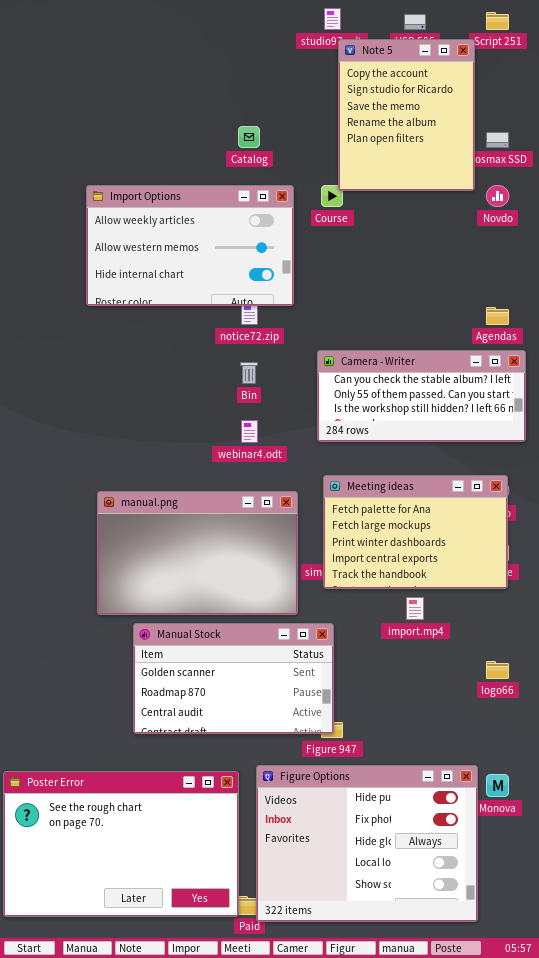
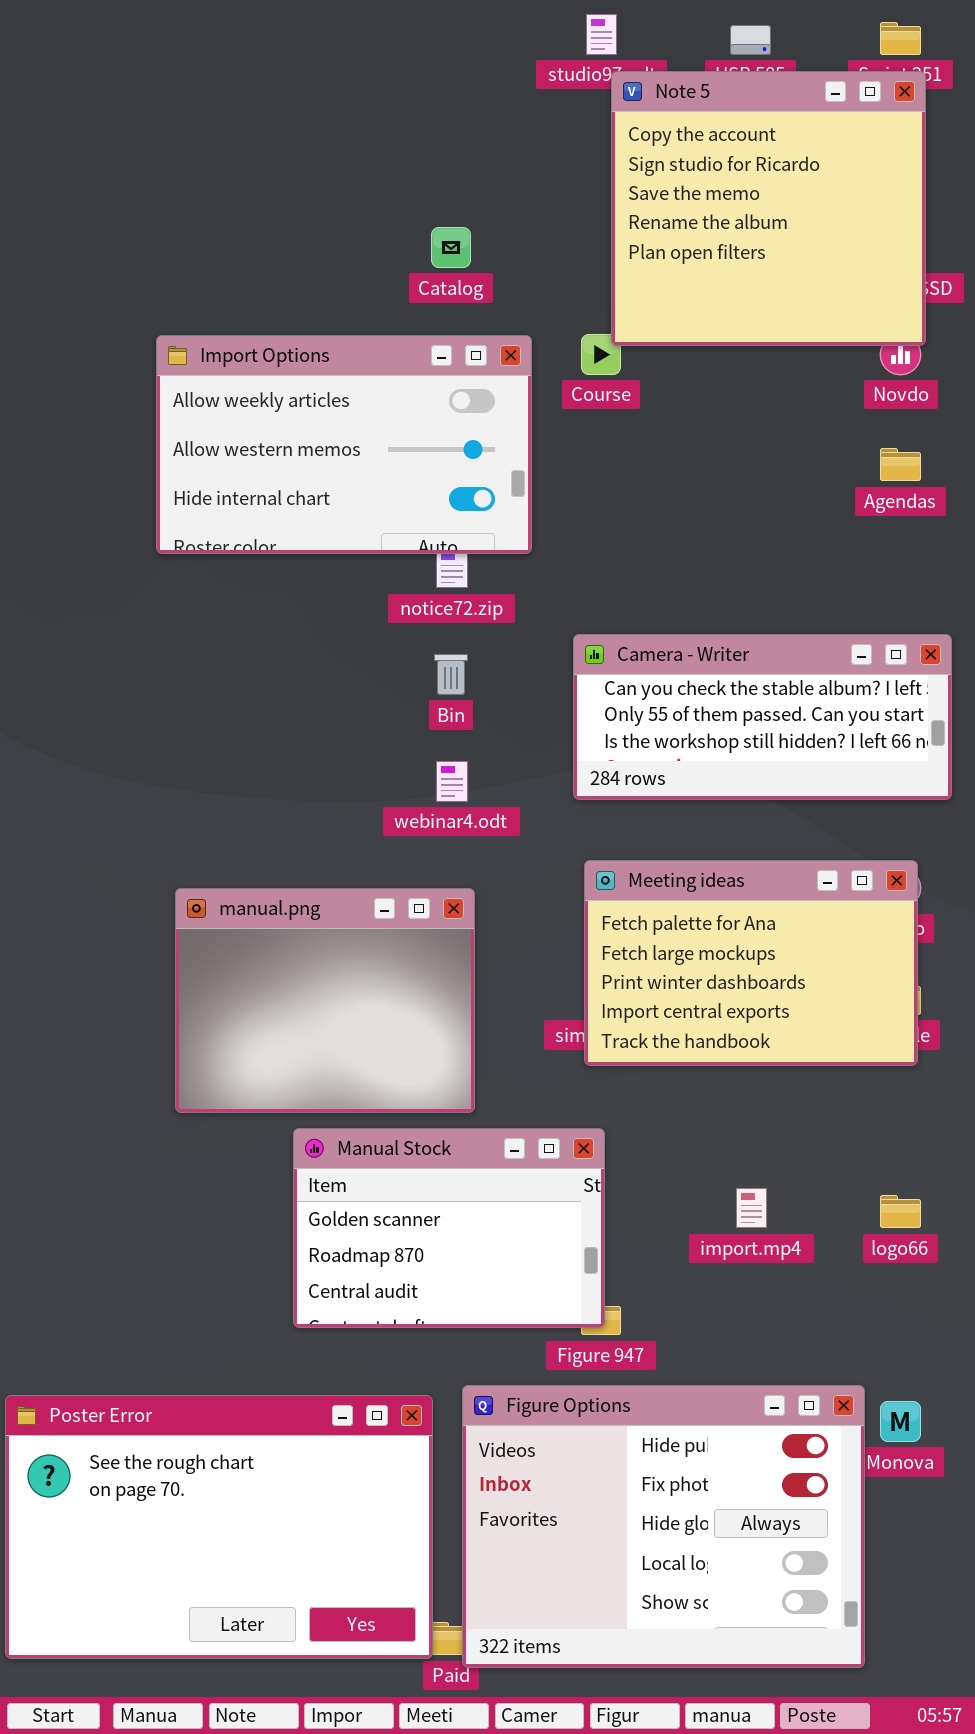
Note 5: [338,39,475,191] -> [611,71,926,346], resized
Agendas: [486,307,509,325] -> [880,448,921,481], moved
manual.png: [97,491,298,615] -> [175,888,475,1113], resized
import.mp4: [406,597,424,620] -> [736,1188,767,1228], moved
Manual Stock: [133,623,334,734] -> [293,1128,605,1328], resized

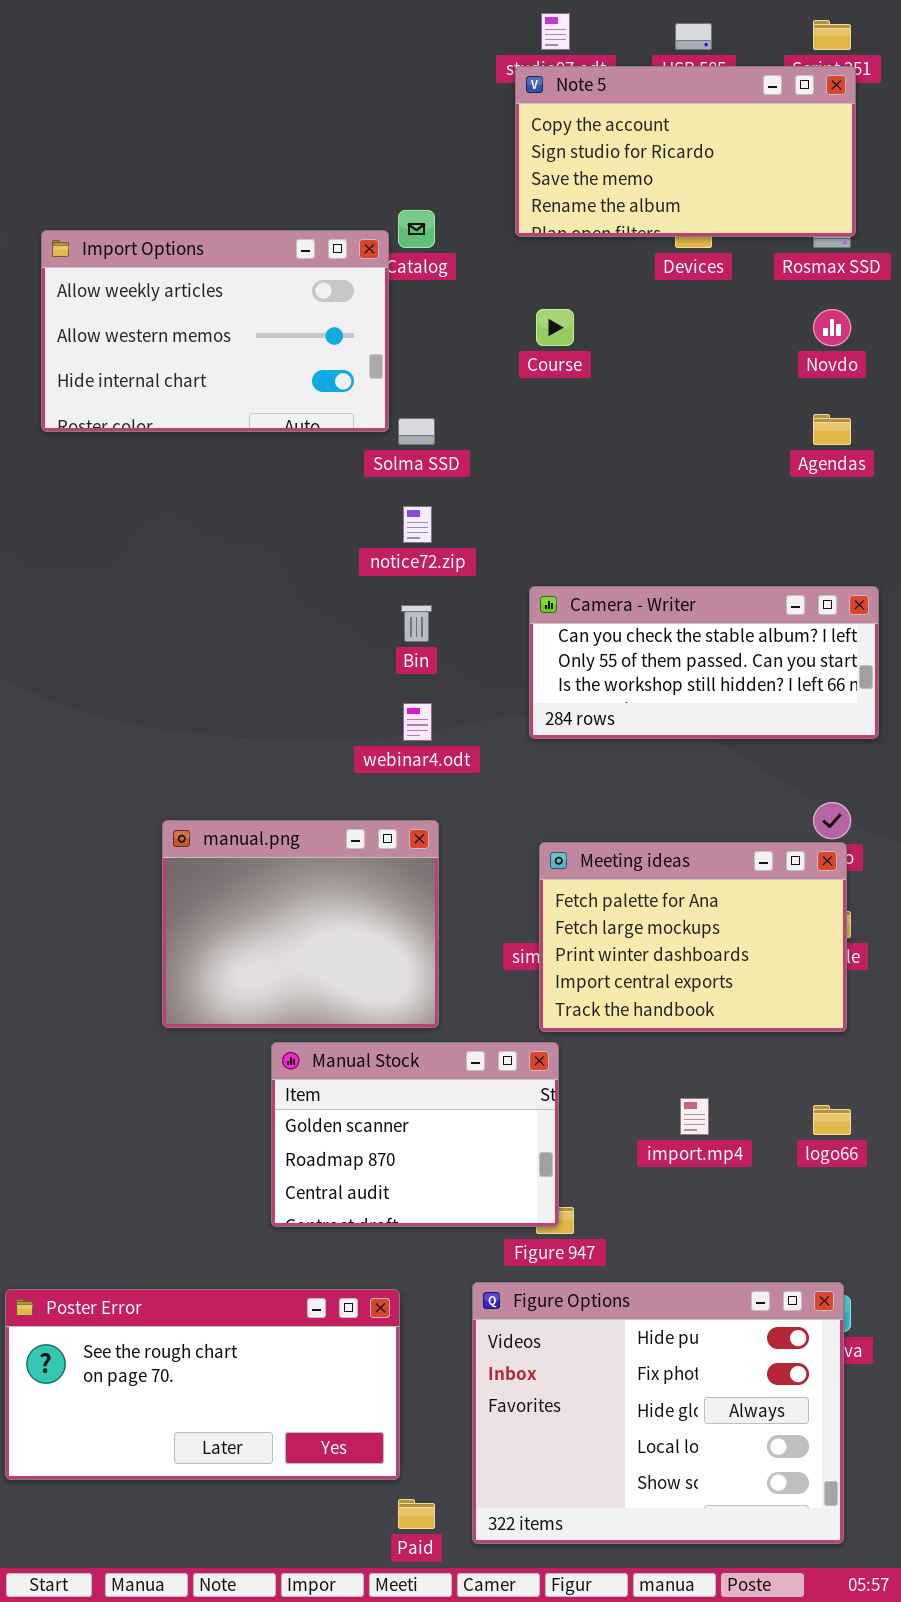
Note 5: [611,71,926,346] -> [515,66,856,237], resized
Import Options: [156,335,532,554] -> [41,230,389,432], moved
Meeting ideas: [584,860,918,1066] -> [539,842,847,1032], moved
Figure Options: [462,1385,865,1668] -> [472,1282,844,1544], moved
Poster Error: [5,1395,433,1659] -> [5,1289,400,1480], resized

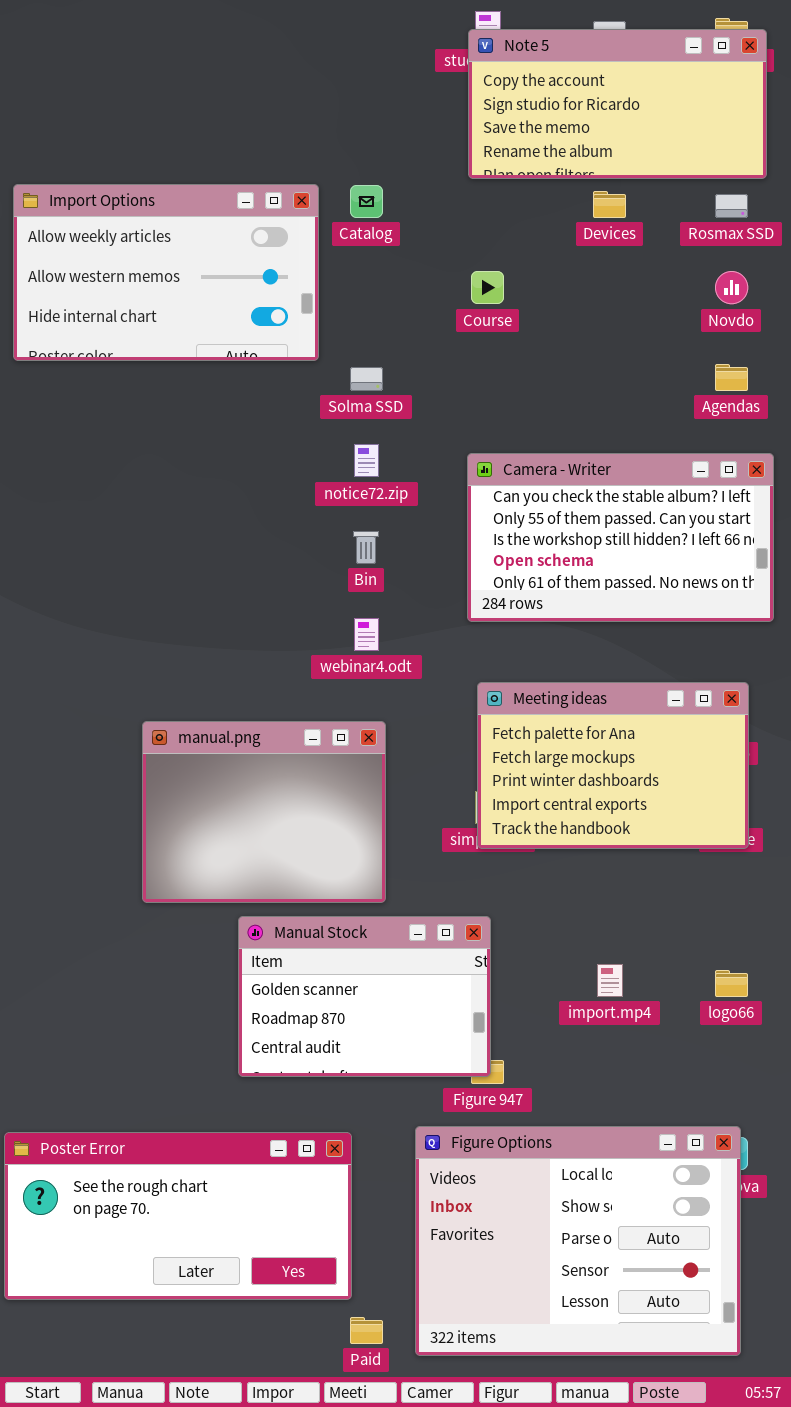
Note 5: [515,66,856,237] -> [468,29,767,179], moved
Import Options: [41,230,389,432] -> [13,184,319,361], moved
Camera - Writer: [529,586,879,739] -> [467,453,774,622], moved, resized
Meeting ideas: [539,842,847,1032] -> [477,682,749,849], moved
Figure Options: [472,1282,844,1544] -> [415,1126,741,1356], scrolled down 3 rows

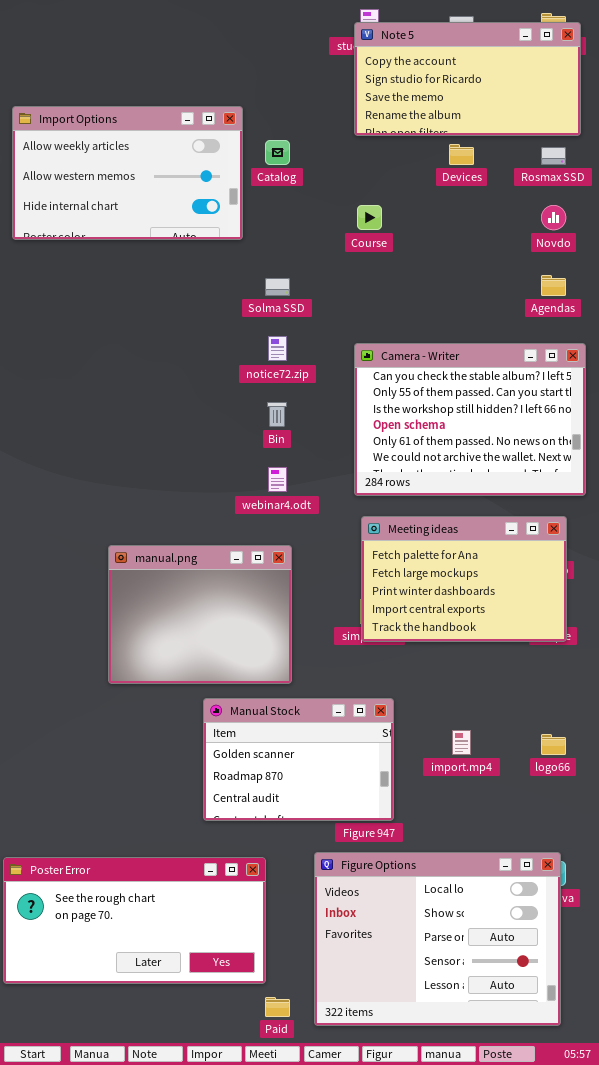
Import Options: [13,184,319,361] -> [12,106,243,240], moved
Camera - Writer: [467,453,774,622] -> [354,343,586,496], resized
Manual Stock: [238,916,491,1077] -> [203,698,394,821], moved

